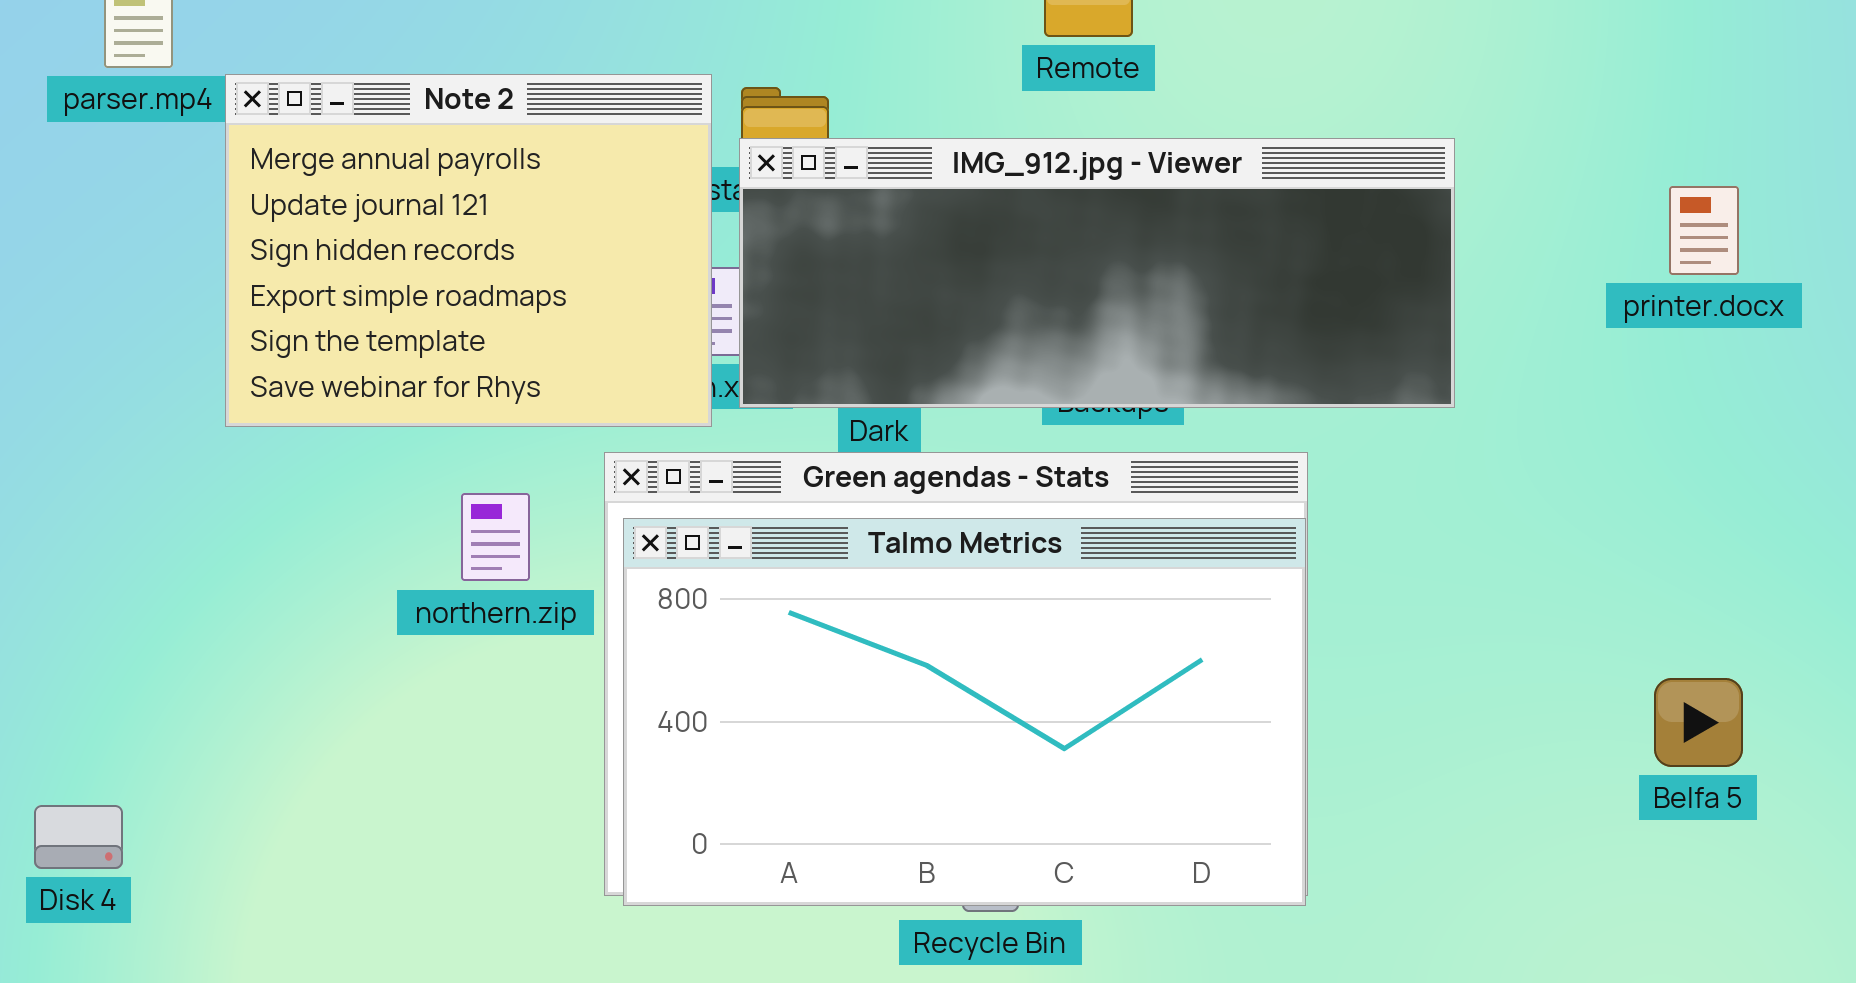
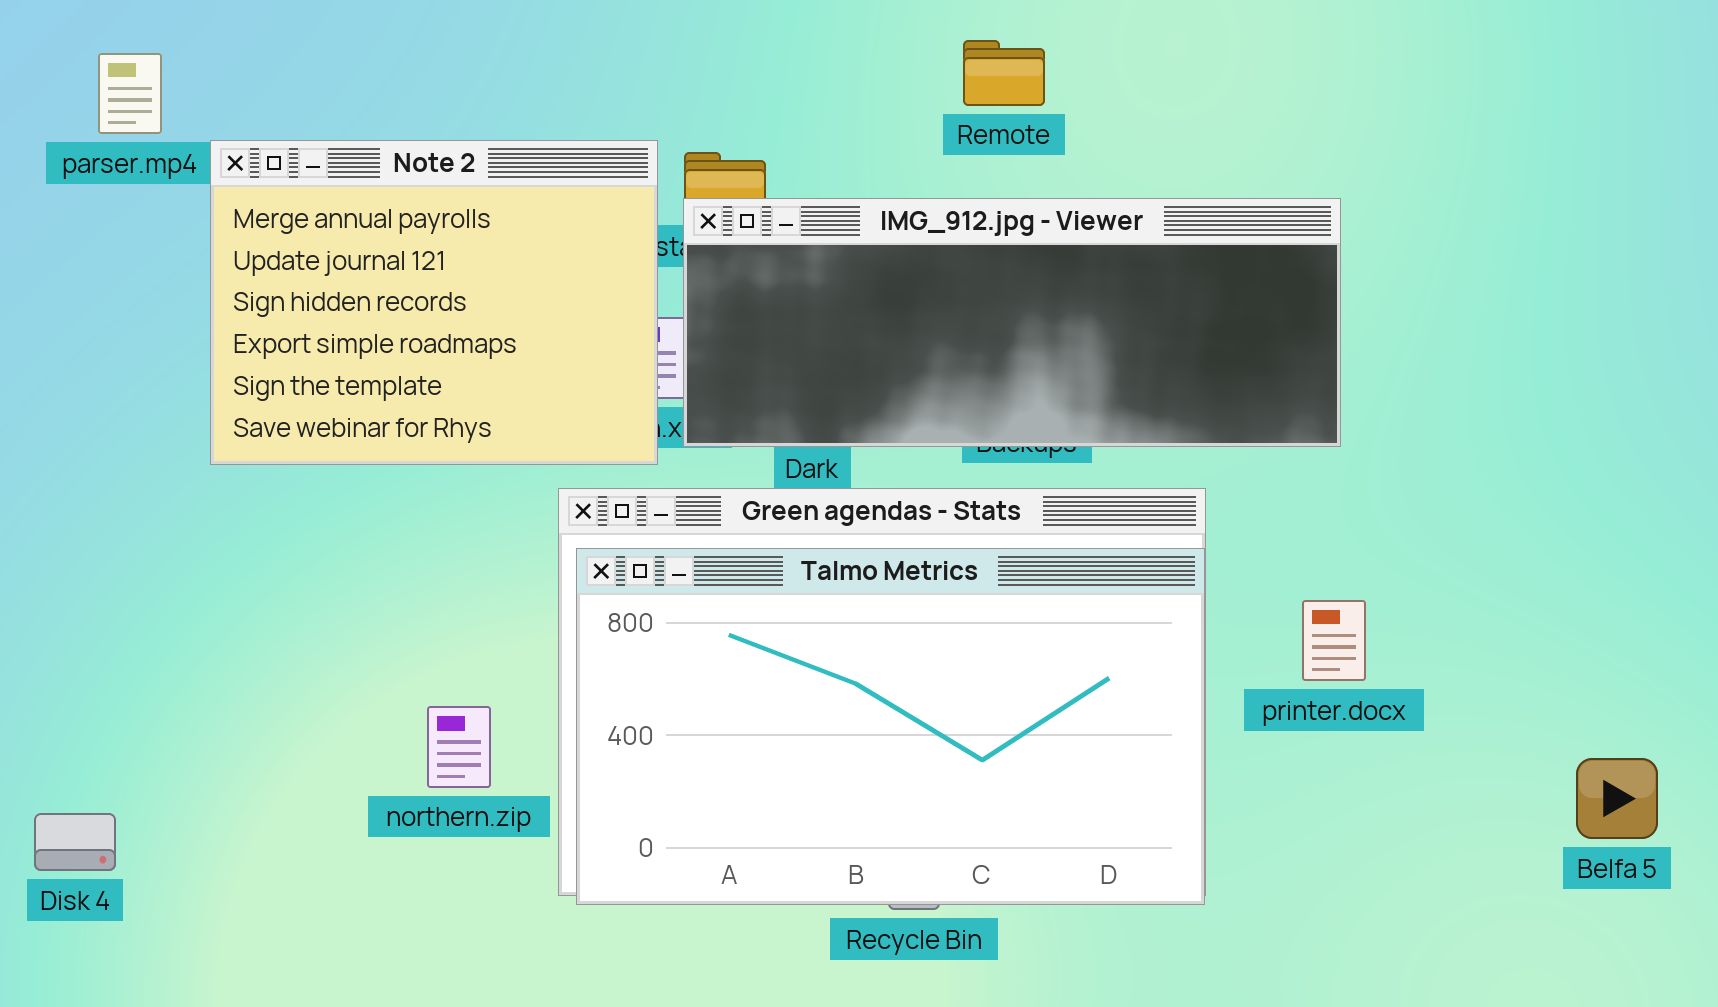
printer.docx: [1669,186,1739,275] -> [1302,600,1366,681], moved
northern.zip: [461,493,530,581] -> [427,706,491,788], moved
Belfa 5: [1654,678,1743,767] -> [1576,758,1658,839], moved

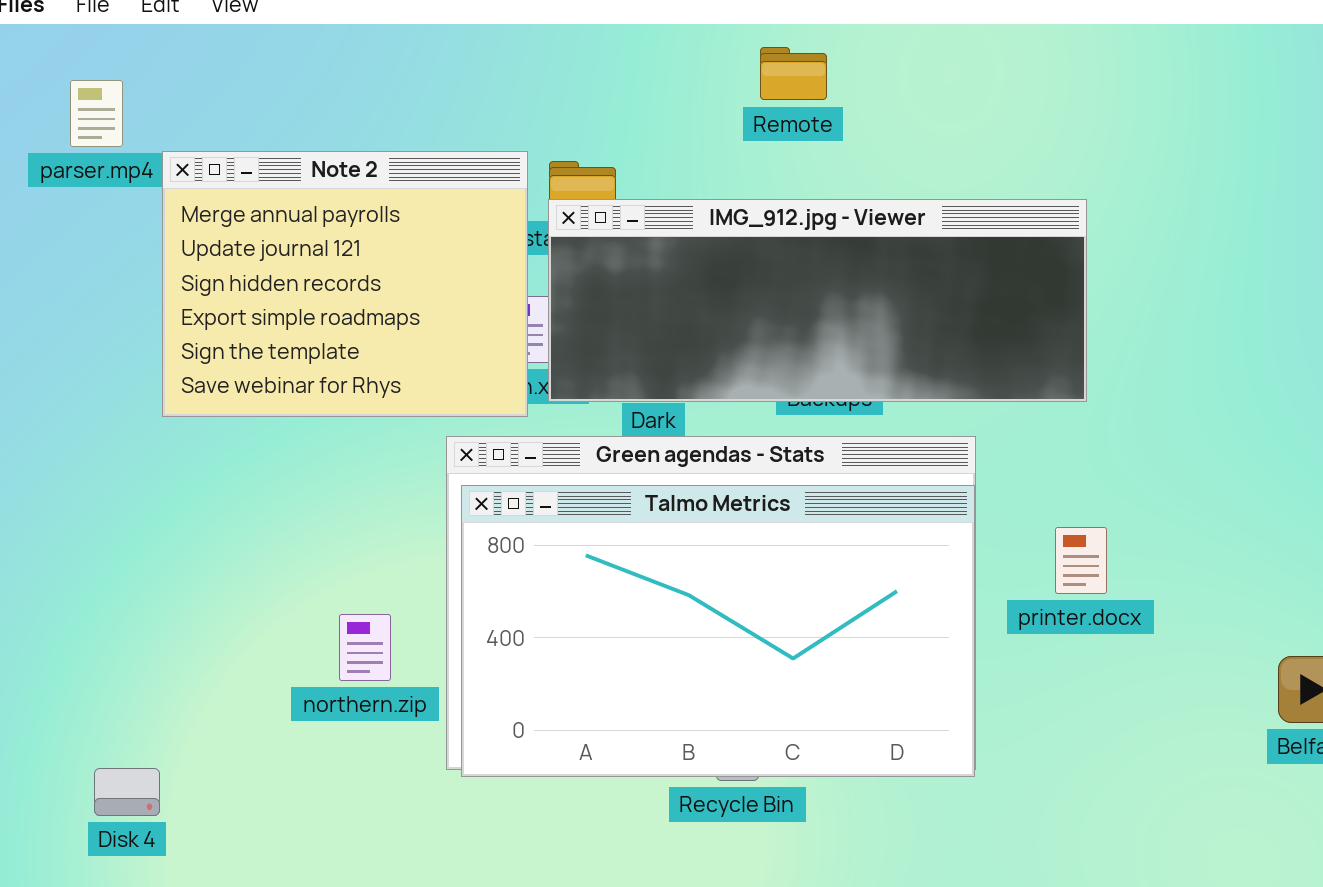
Remote: [963,40,1045,106] -> [760,47,827,100], moved
Disk 4: [34,813,116,871] -> [94,768,160,816], moved

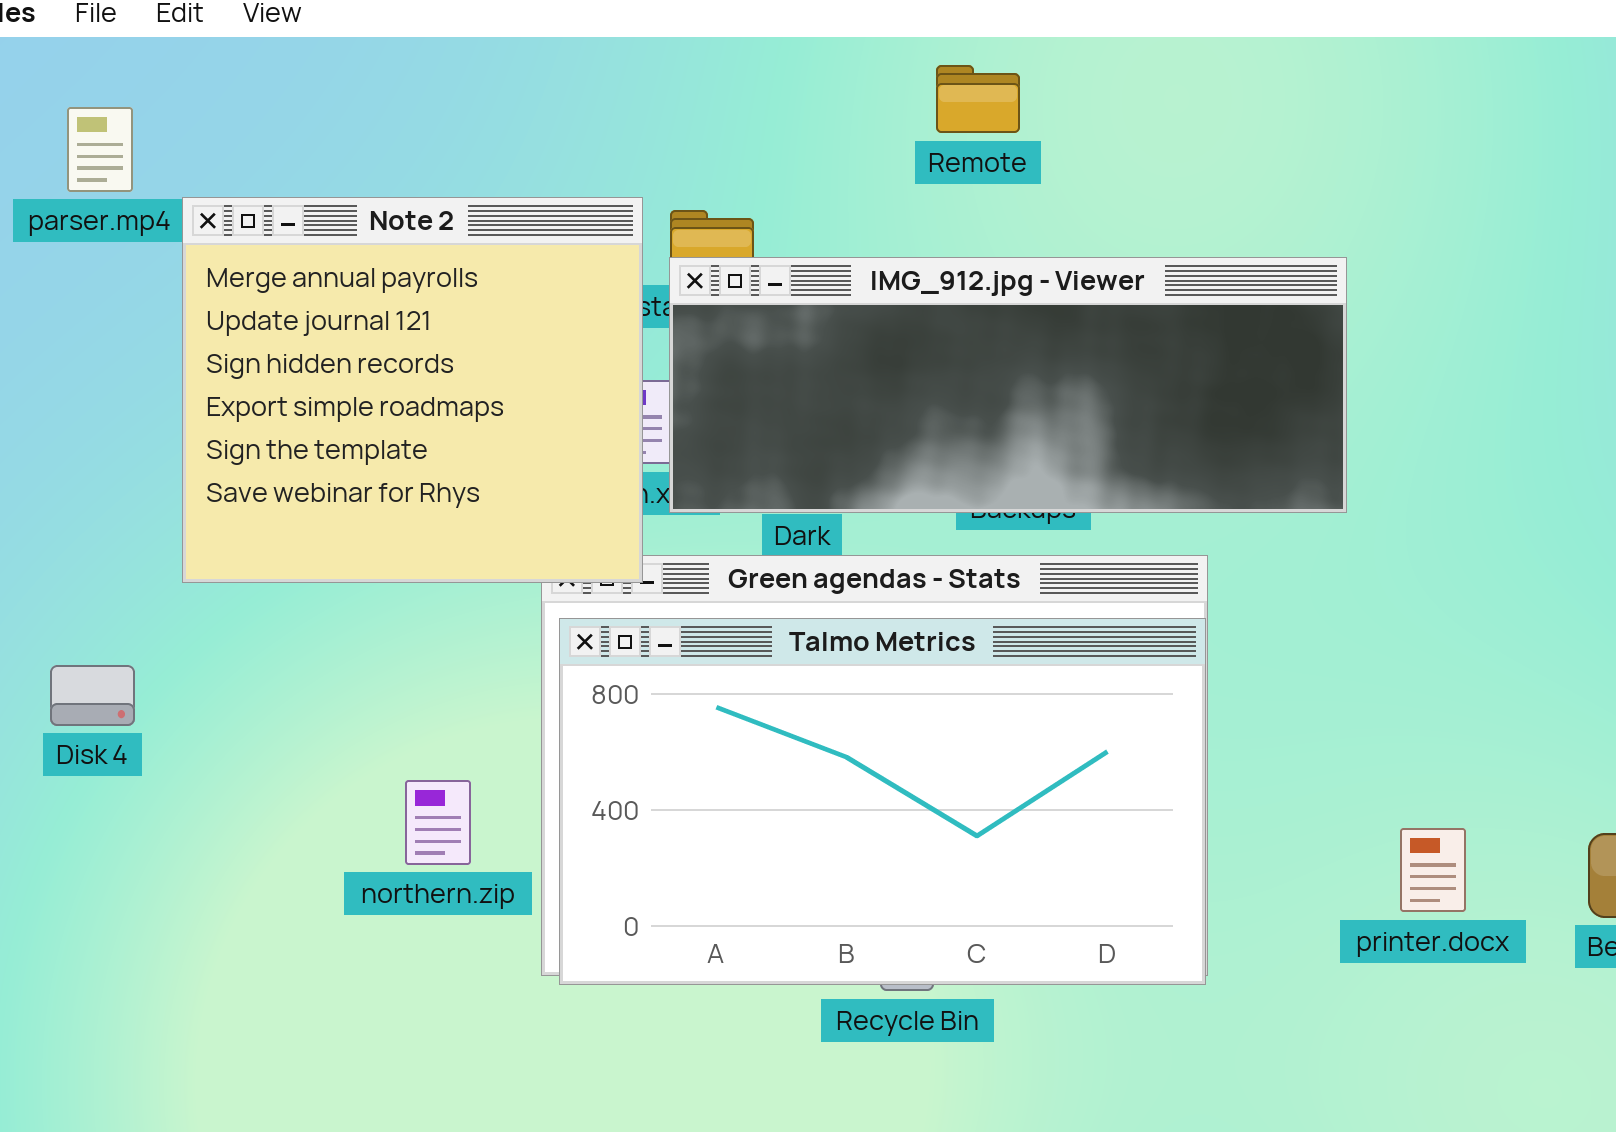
Note 2: [162,151,528,417] -> [182,197,643,583], resized
printer.docx: [1055,527,1107,594] -> [1400,828,1466,912], moved
Disk 4: [94,768,160,816] -> [50,665,135,726], moved

